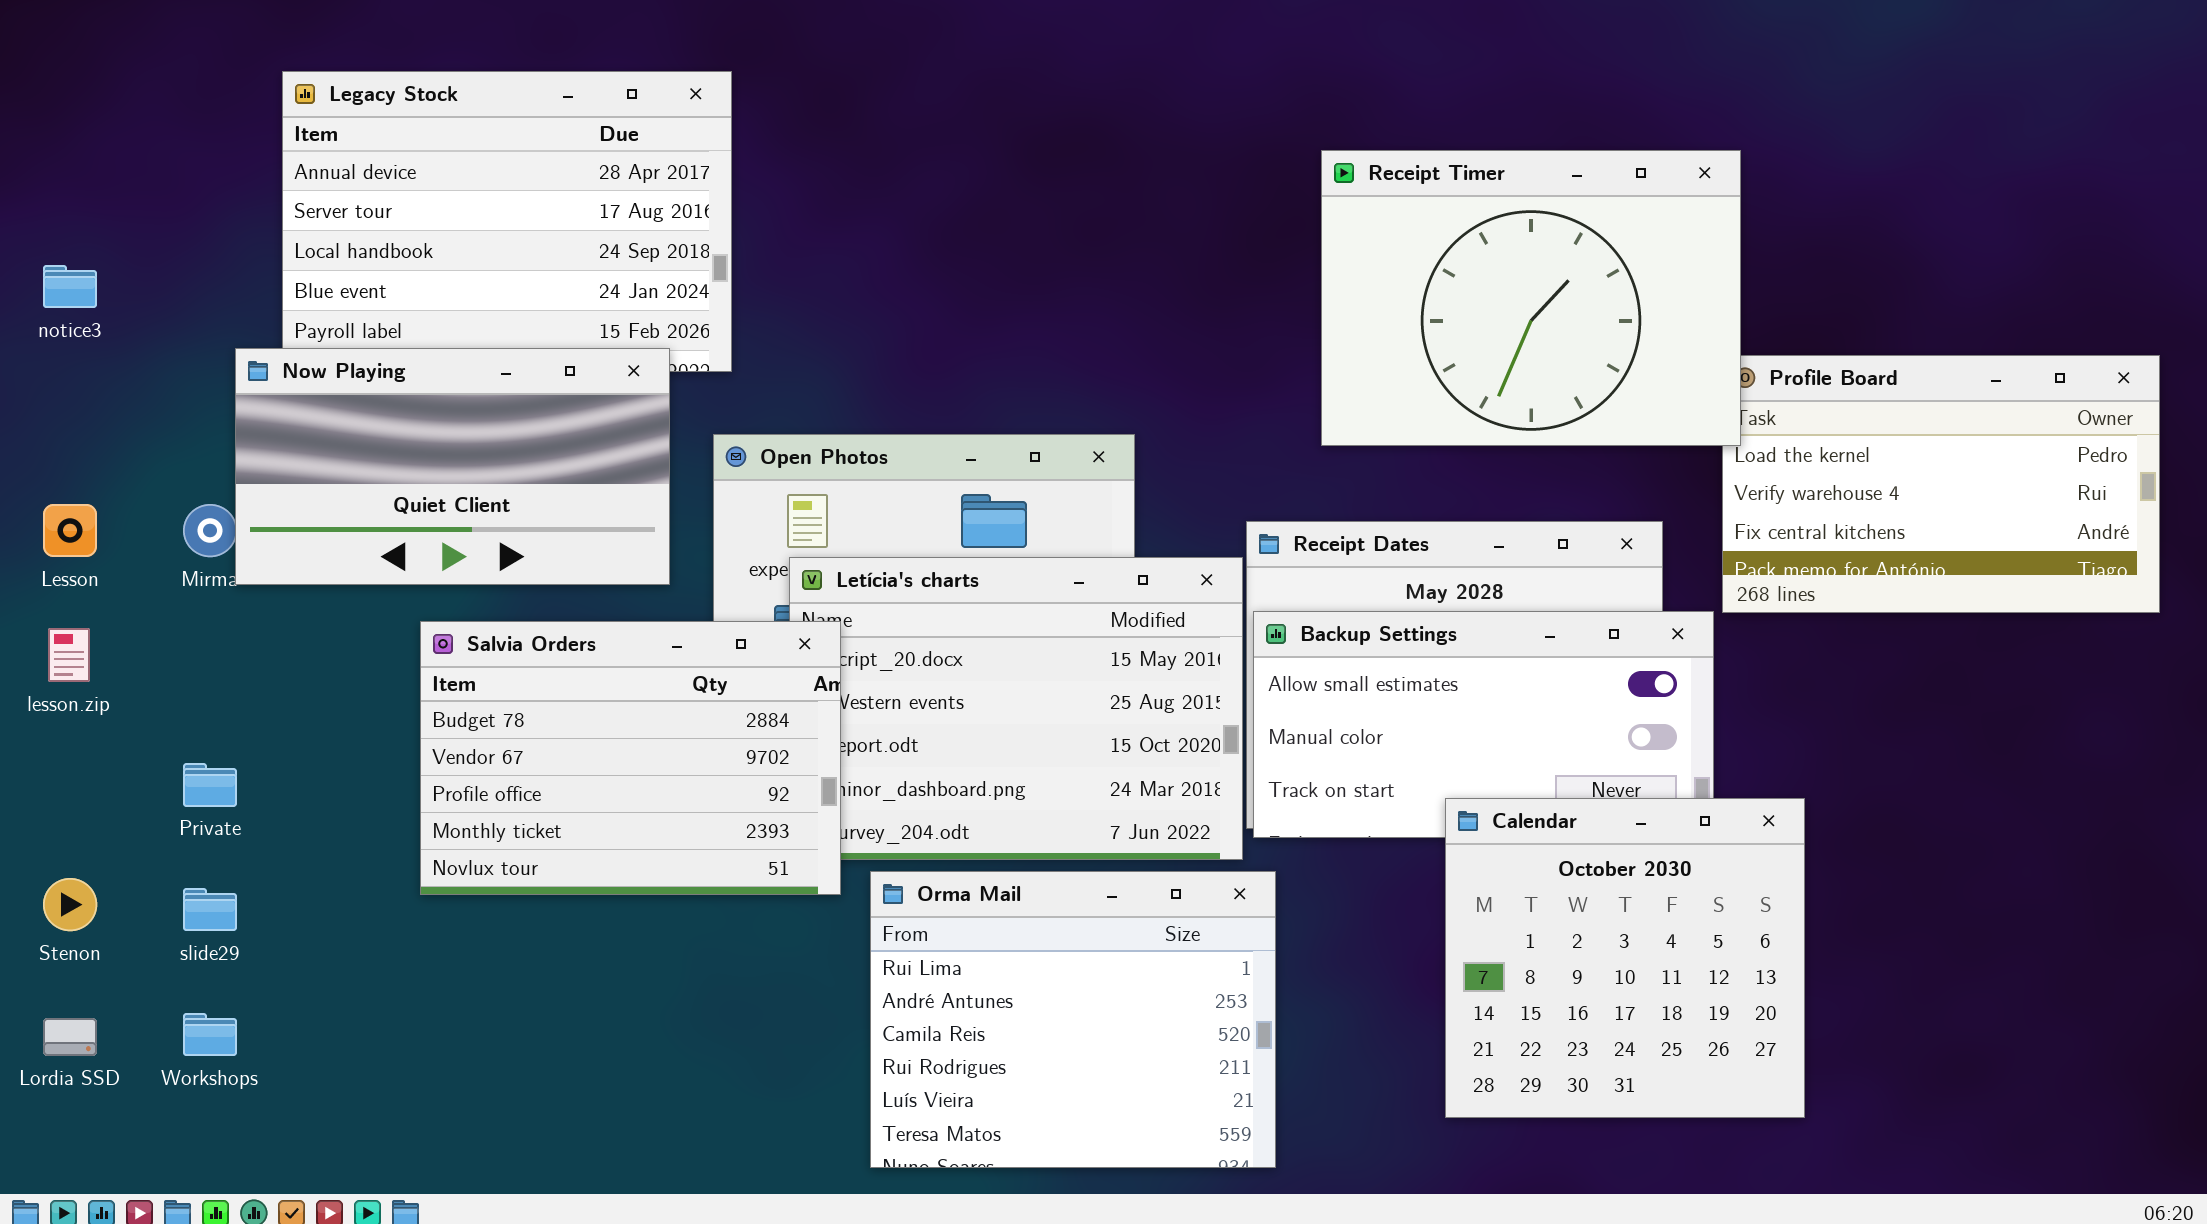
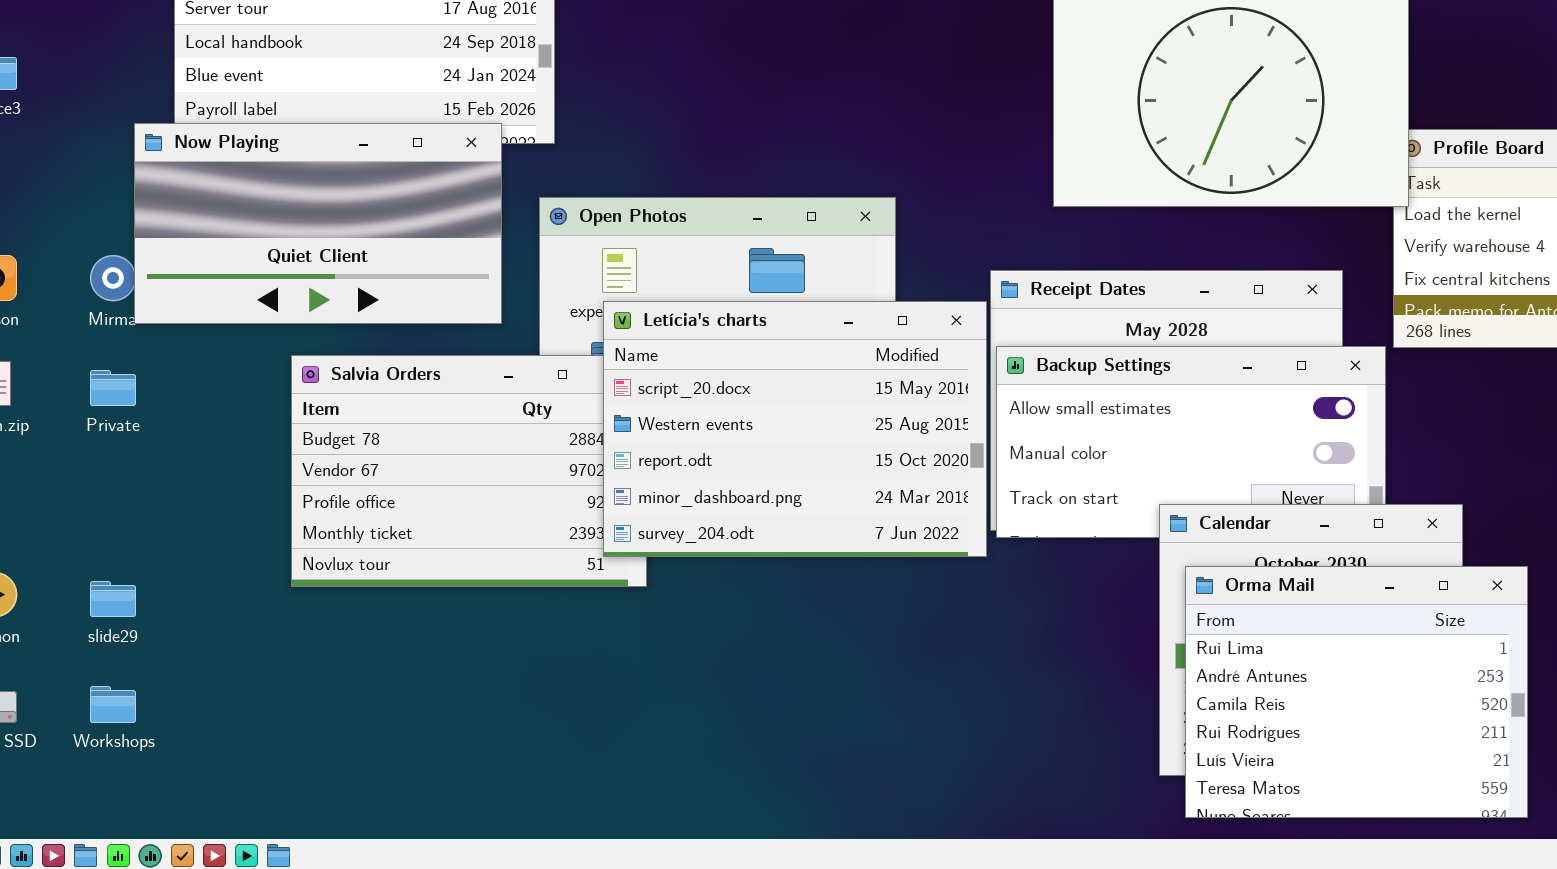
Letícia's charts: [789,557,1243,860] -> [603,301,987,557], raised
Private: [183,763,237,807] -> [90,370,136,406], moved
Orma Mail: [870,871,1276,1168] -> [1185,566,1528,818], moved

